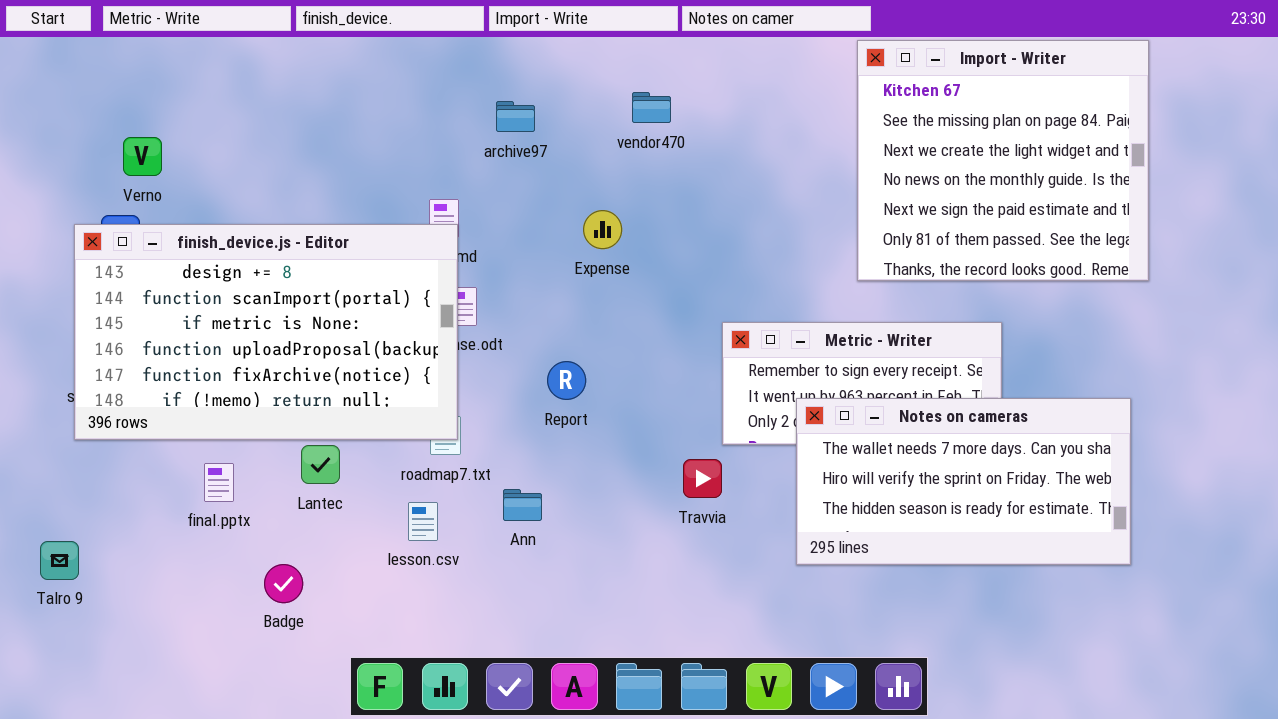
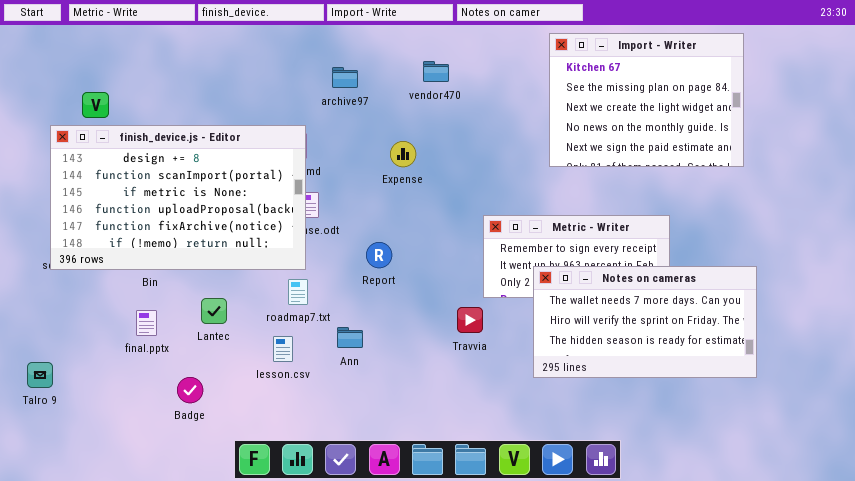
Import - Writer: [857,40,1149,281] -> [549,33,744,167], moved, resized
finish_device.js - Editor: [74,224,458,440] -> [50,125,306,270], moved

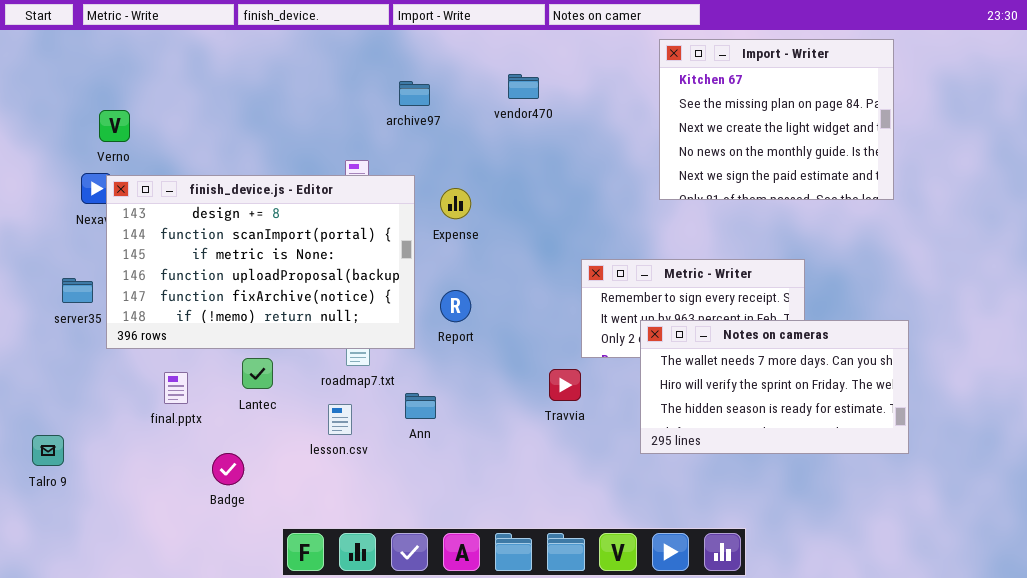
finish_device.js - Editor: [50,125,306,270] -> [106,175,415,349], moved
Expense: [390,141,416,167] -> [440,188,471,219], moved

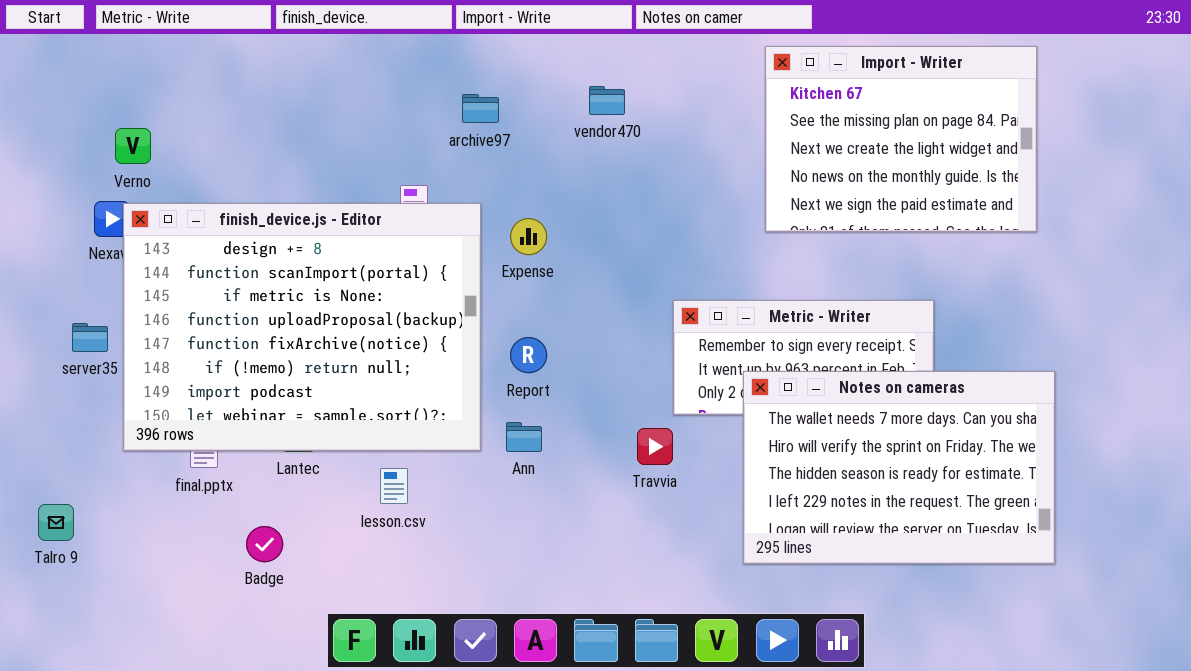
finish_device.js - Editor: [106,175,415,349] -> [123,203,481,451], resized
Notes on cameras: [640,320,909,454] -> [743,371,1055,564], resized
Ann: [405,393,436,419] -> [506,422,542,452], moved

